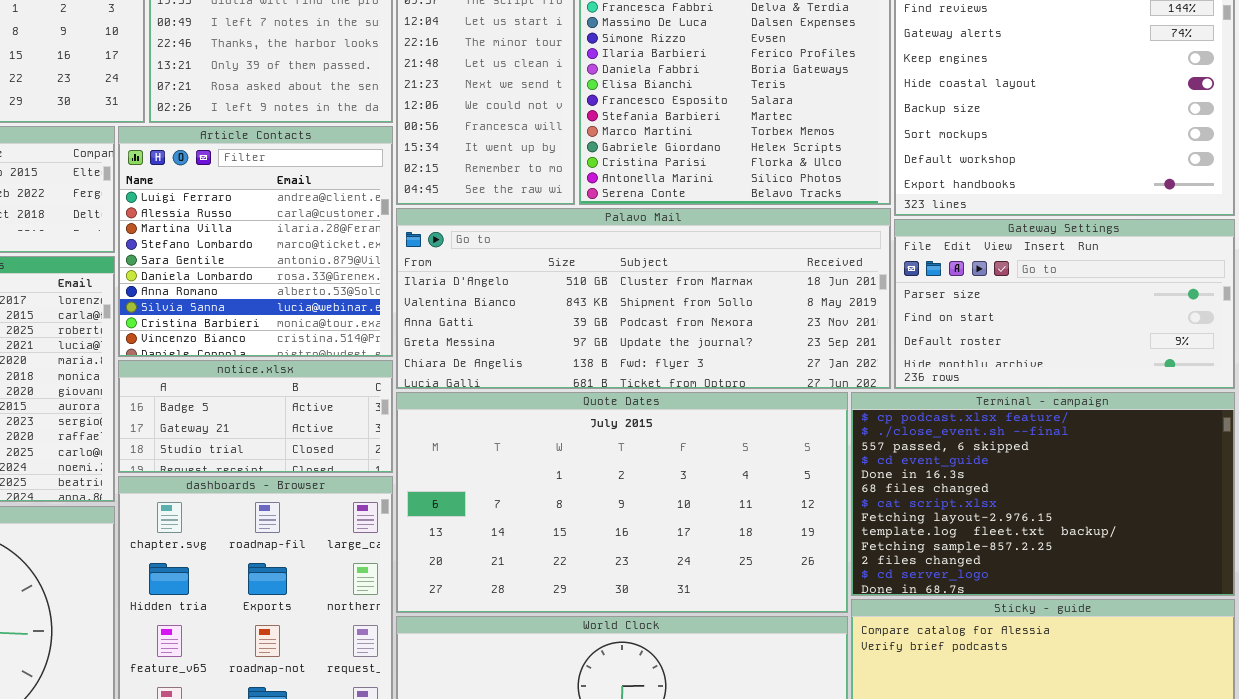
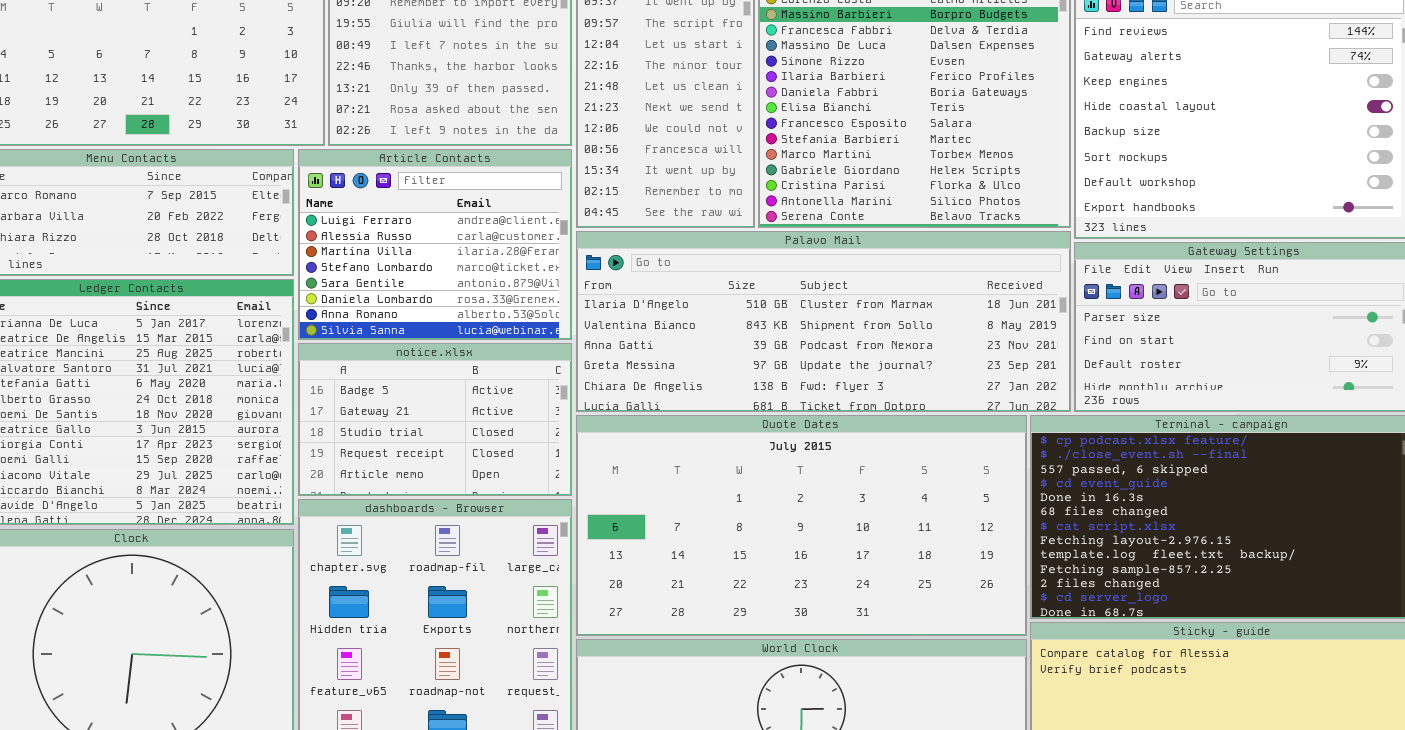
Article Contacts: [118,126,393,357] -> [298,149,572,340], resized
notice.xlsx: [118,360,393,473] -> [298,343,572,496], resized

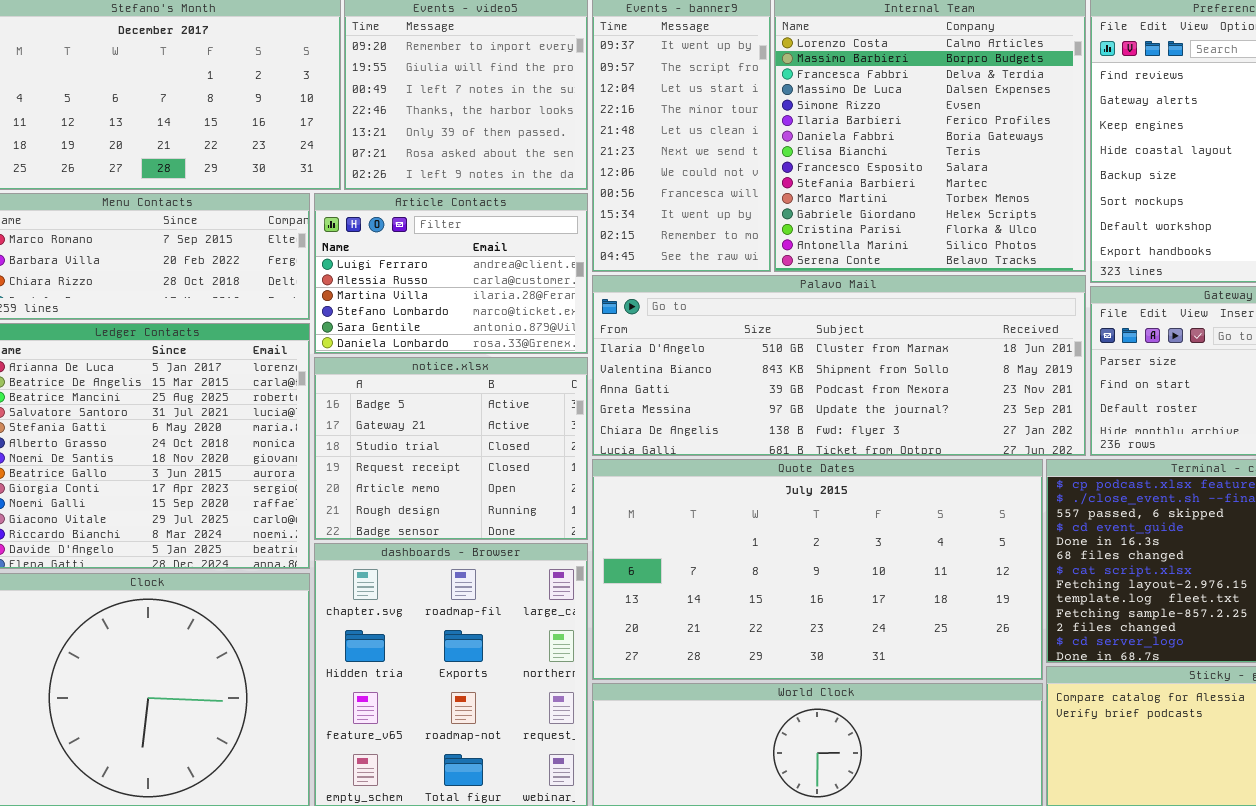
Article Contacts: [298,149,572,340] -> [314,193,588,354], resized
notice.xlsx: [298,343,572,496] -> [314,357,588,540], resized

